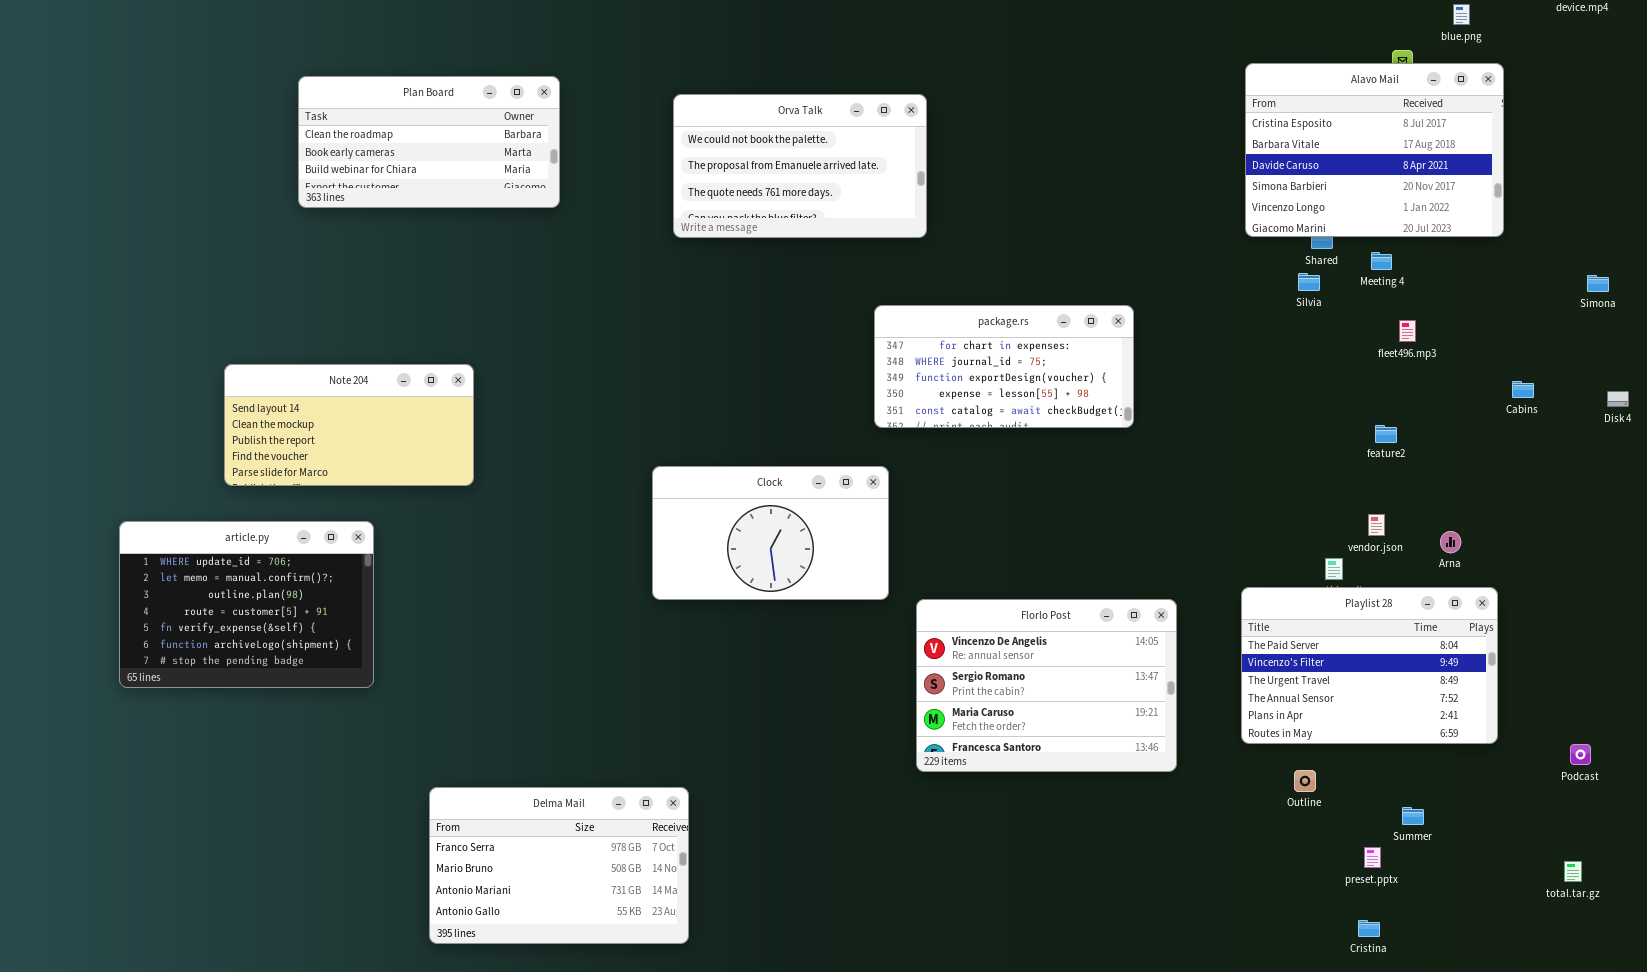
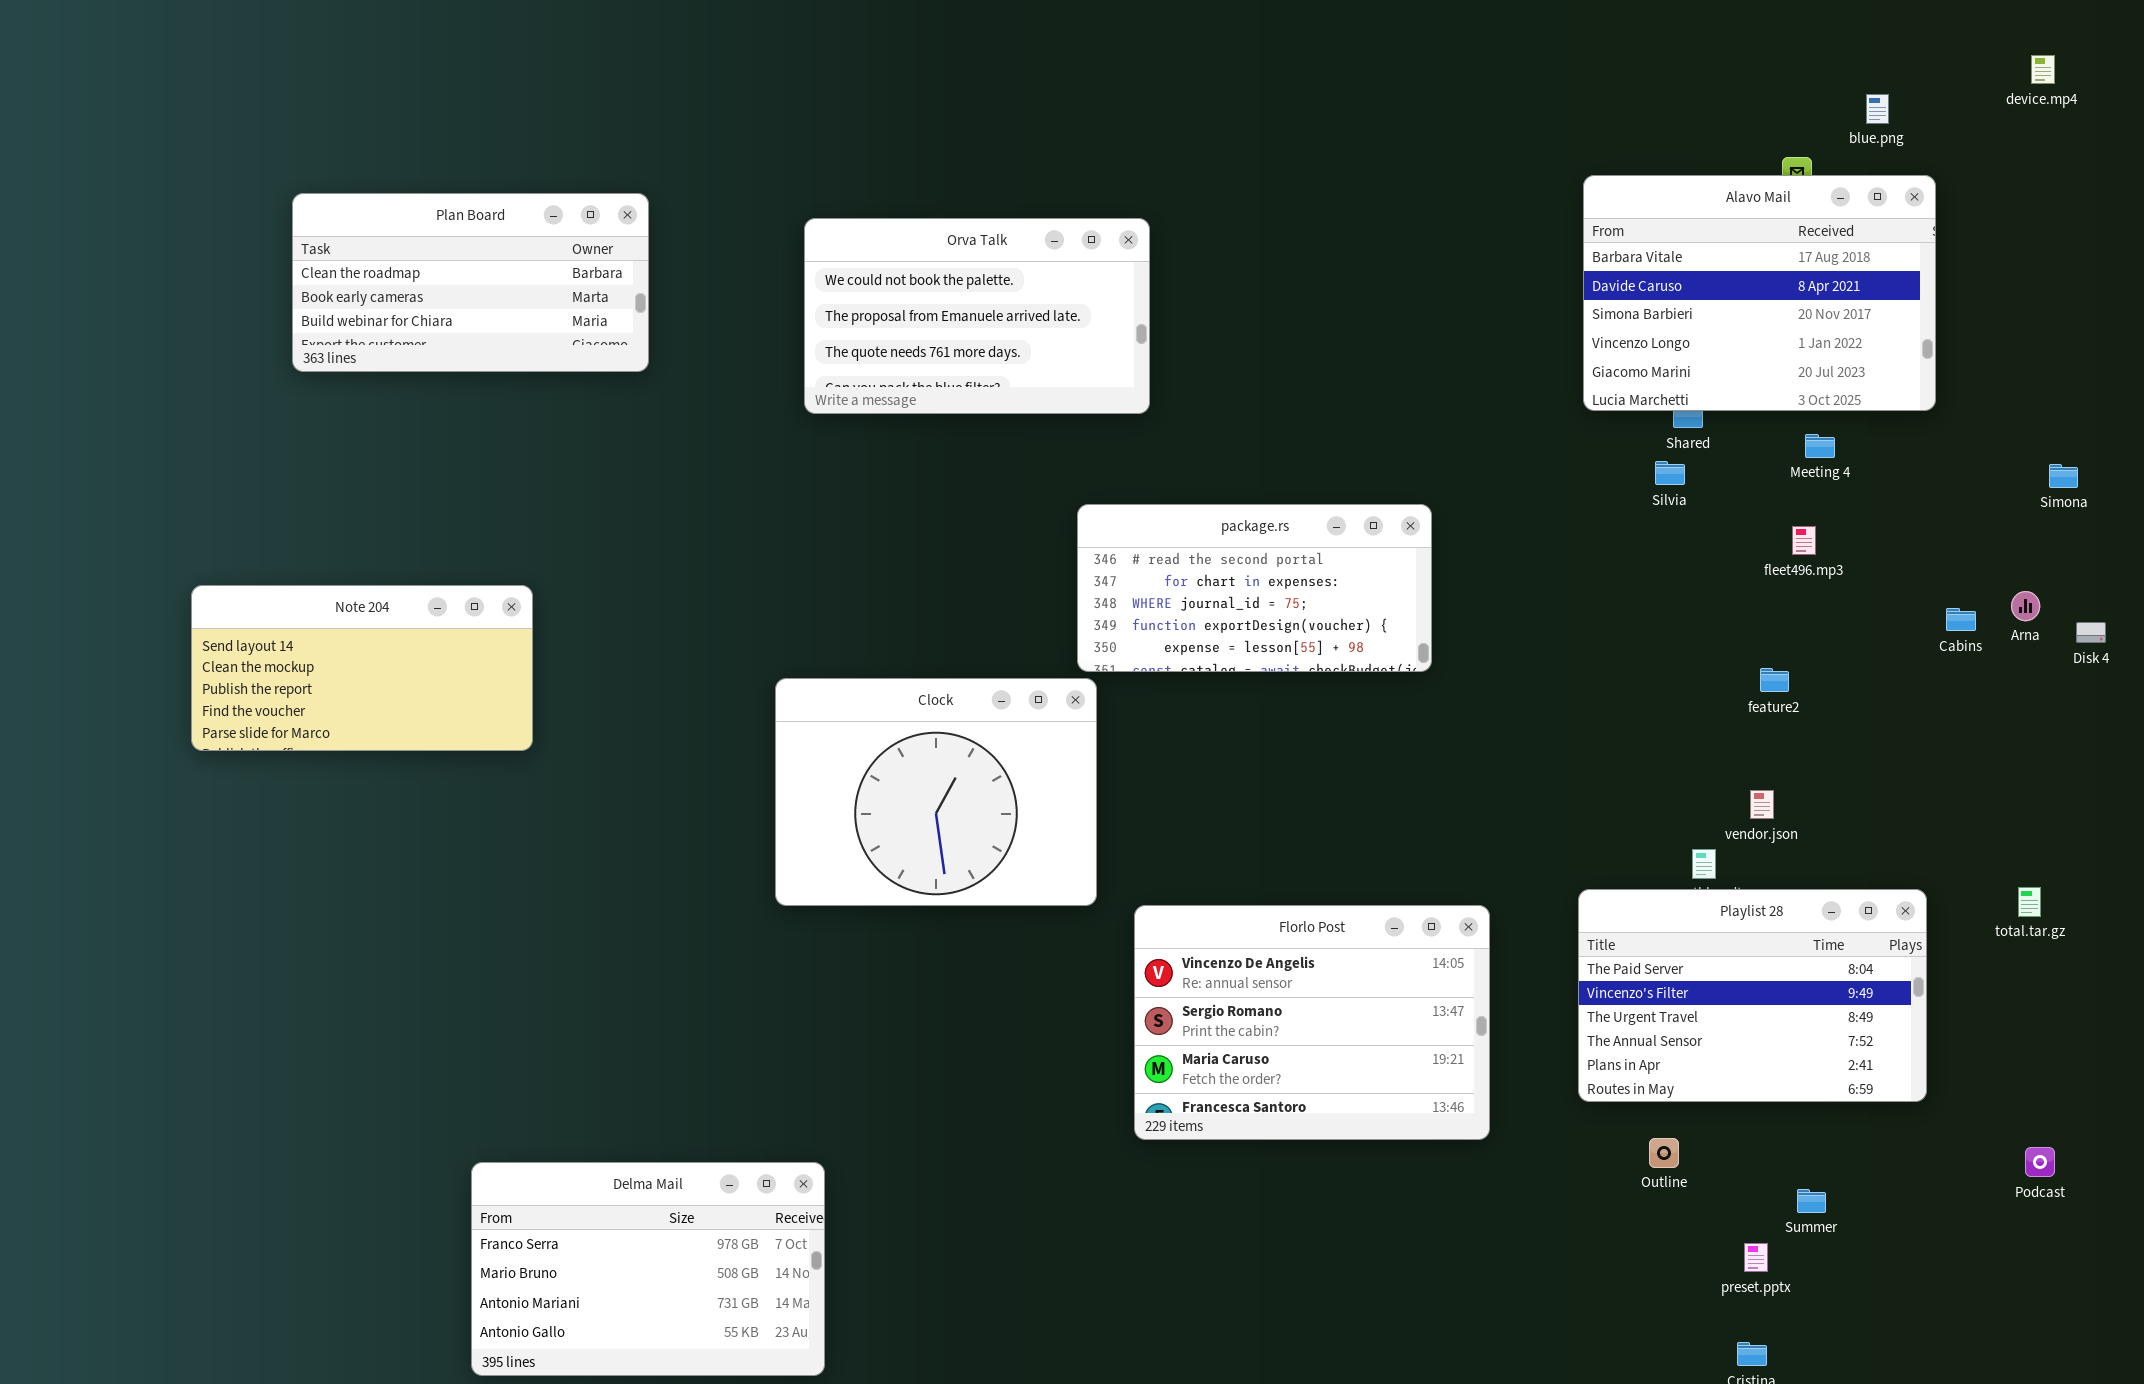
Alavo Mail: [1245,63,1504,237] -> [1583,175,1936,411], scrolled down 1 row
Meeting 4: [1371,252,1392,270] -> [1805,434,1835,458], moved
package.rs: [874,305,1134,428] -> [1077,504,1432,672], scrolled up 1 row
Clock: [652,466,889,600] -> [775,678,1097,906], resized
article.py: [119,521,374,688] -> none, closed
Arna: [1440,531,1461,553] -> [2011,591,2040,621], moved
Podcast: [1570,744,1591,765] -> [2025,1147,2055,1177], moved
total.tar.gz: [1564,861,1582,882] -> [2018,887,2041,917], moved

